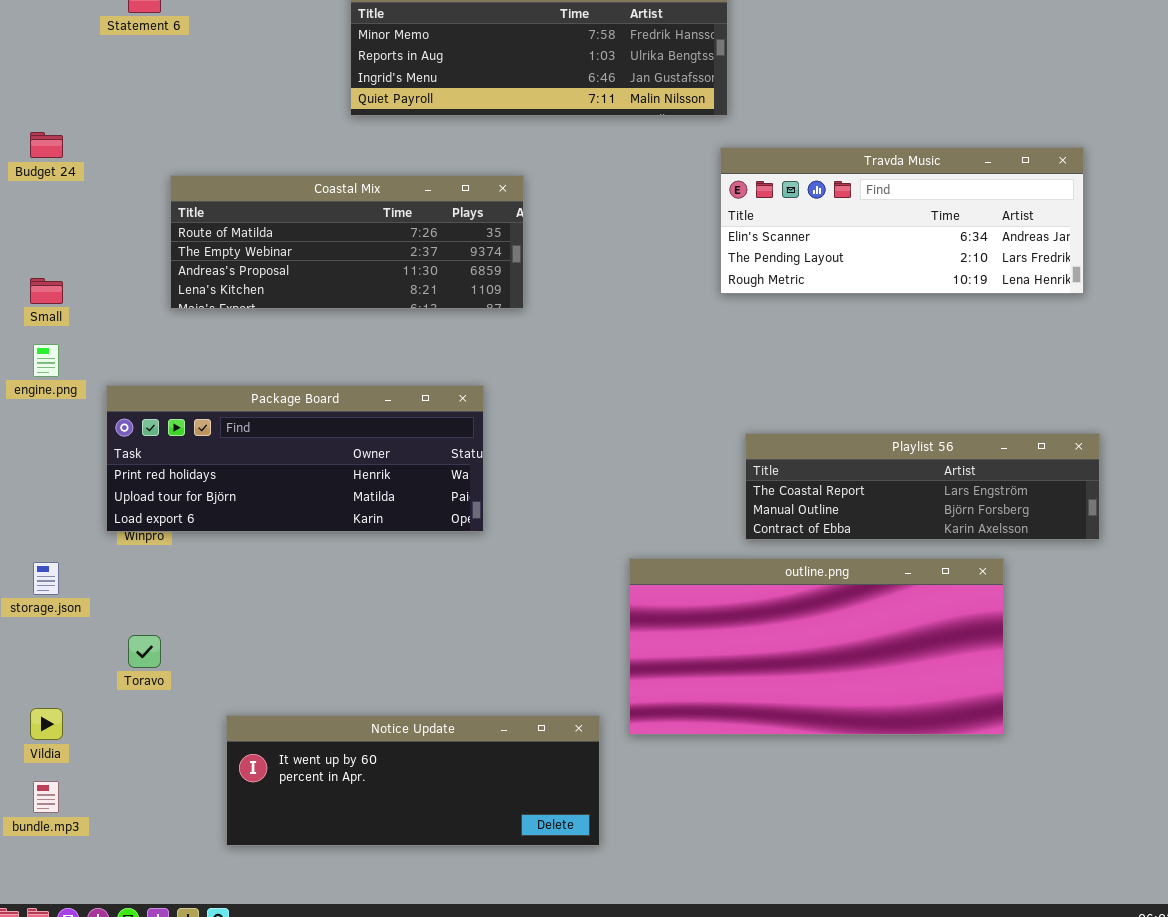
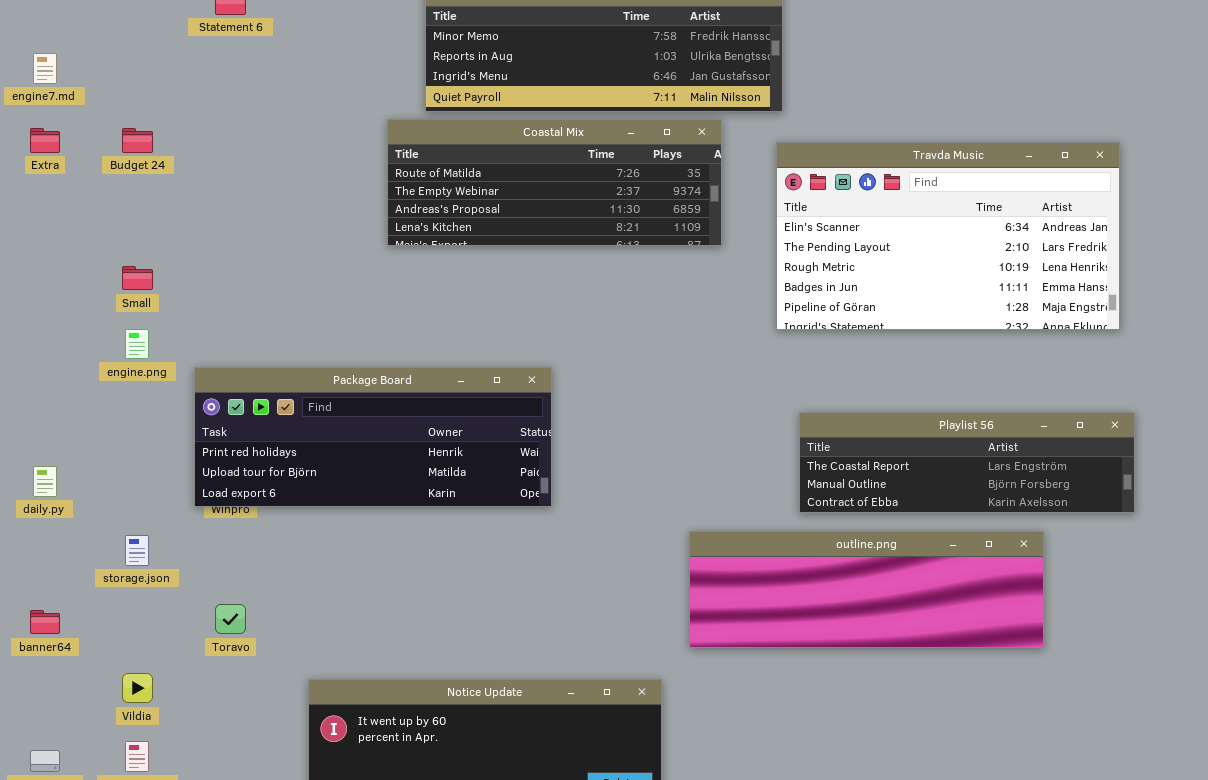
Travda Music: [720,147,1084,294] -> [776,142,1120,330], resized
Coastal Mix: [170,175,524,309] -> [387,119,722,246], moved
outline.png: [629,558,1004,735] -> [689,531,1044,648], resized

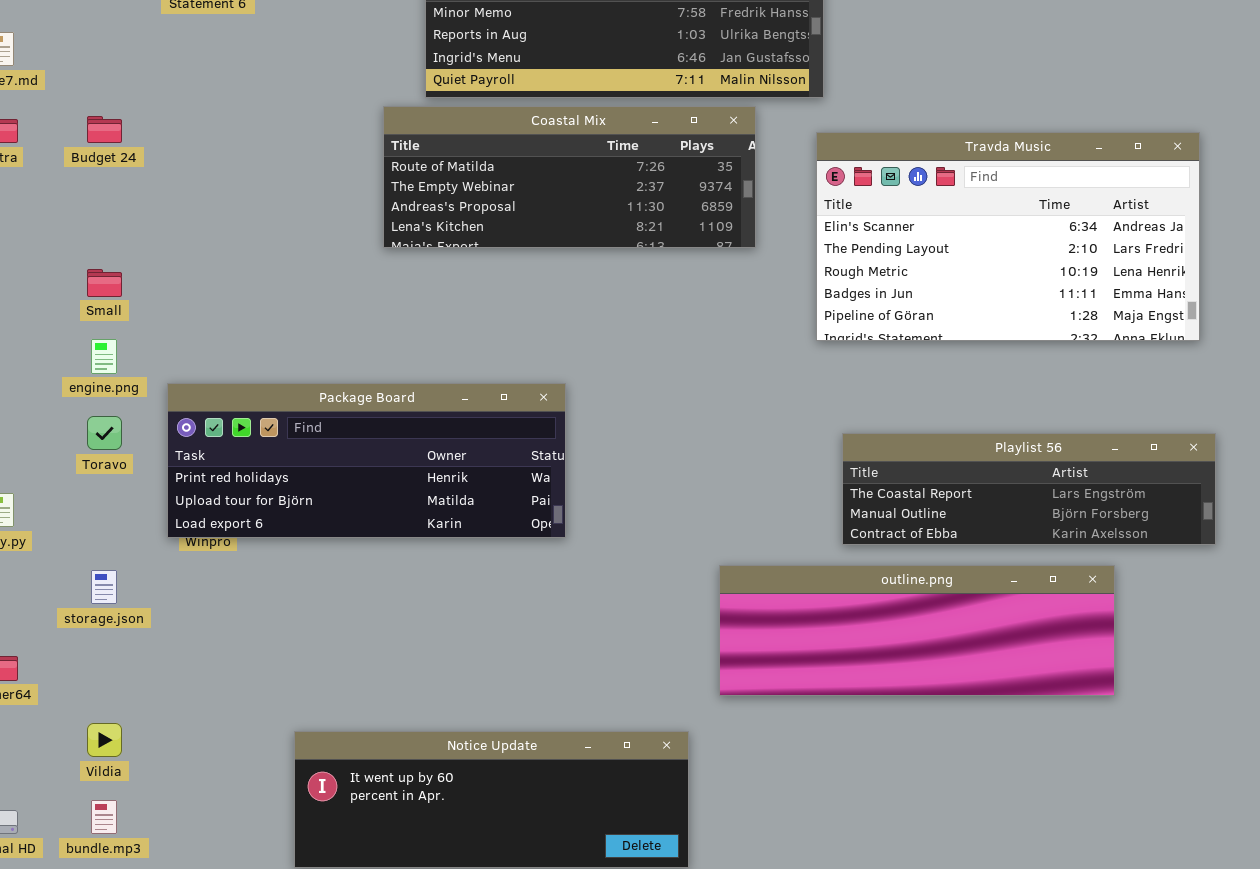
Toravo: [215,604,246,634] -> [87,416,122,450], moved

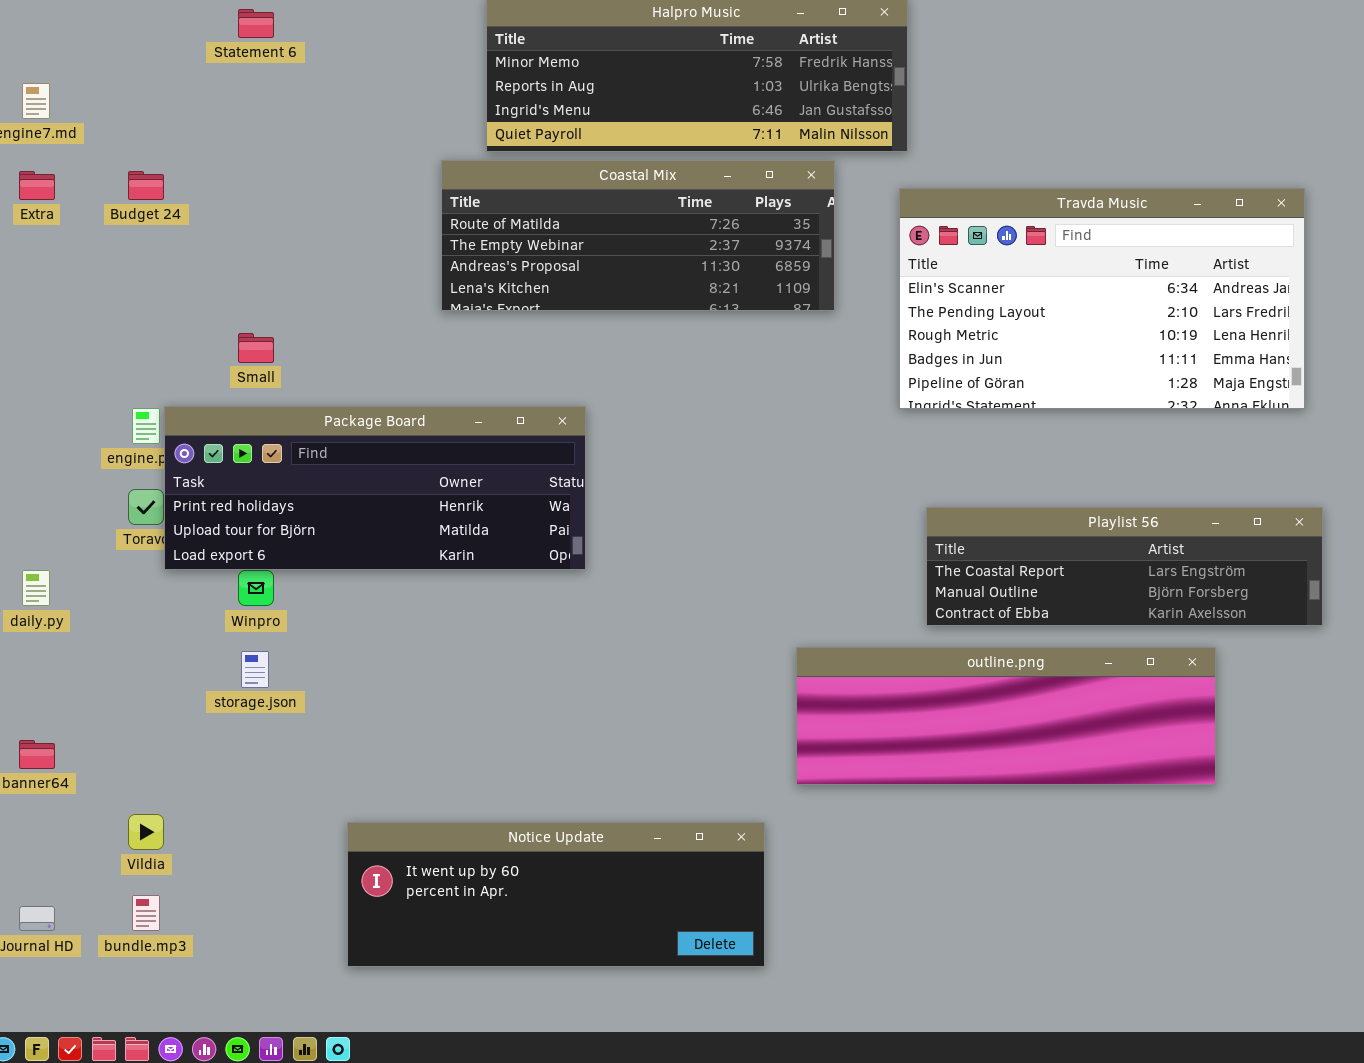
Small: [87,269,122,297] -> [238,333,274,363], moved
Package Board: [167,383,566,538] -> [164,406,586,570], moved
storage.json: [91,570,117,604] -> [241,651,269,688], moved

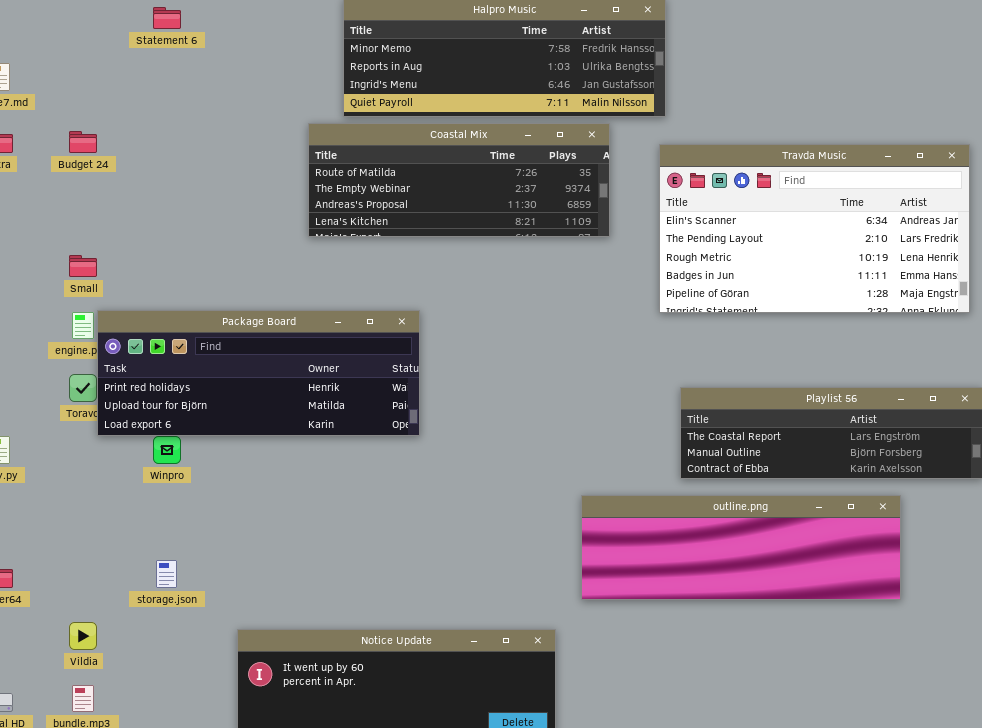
Small: [238,333,274,363] -> [69,255,97,277], moved
storage.json: [241,651,269,688] -> [156,560,177,588], moved

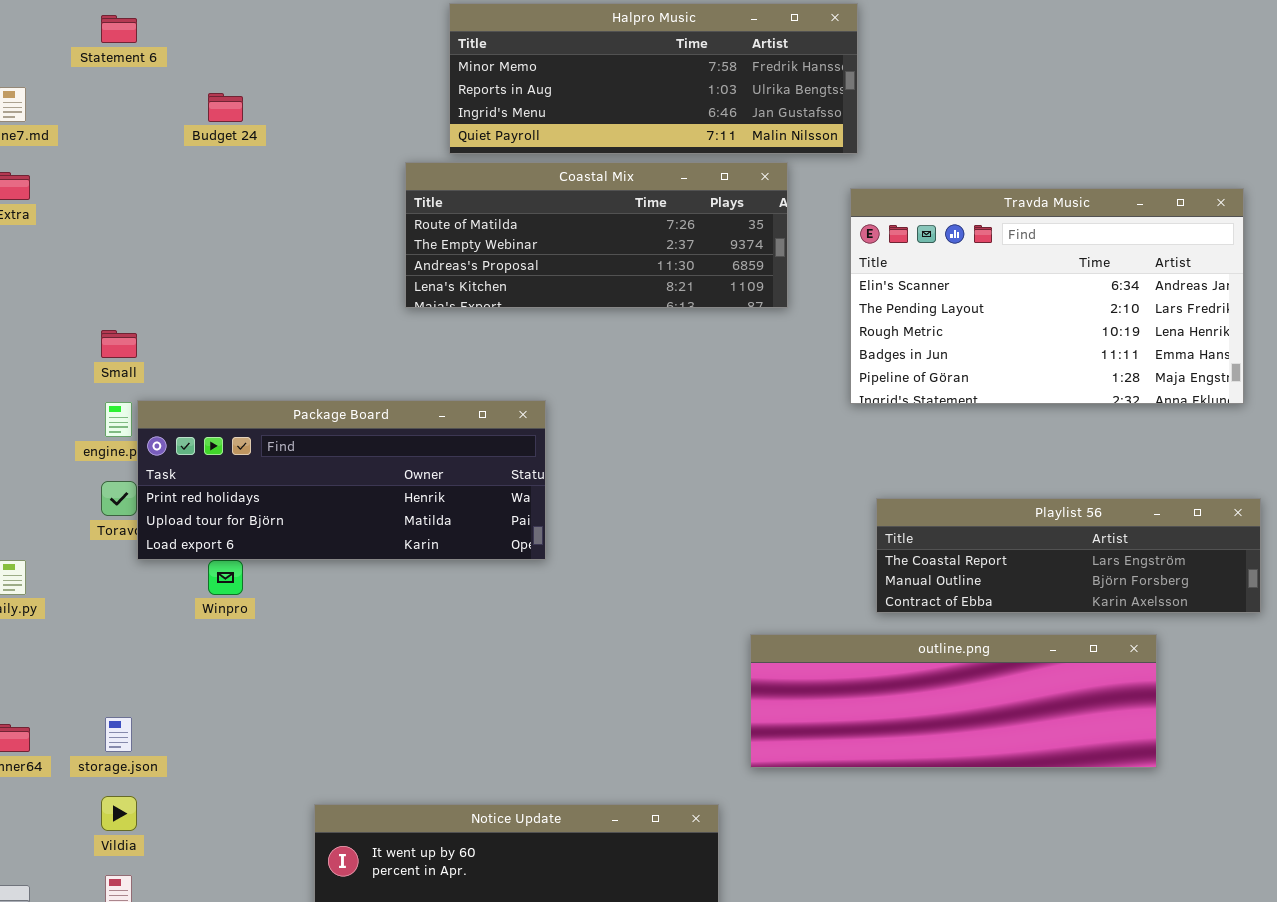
Statement 6: [153,7,181,29] -> [101,15,137,43], moved
Budget 24: [69,131,97,153] -> [208,93,243,122], moved
storage.json: [156,560,177,588] -> [105,717,132,752], moved

